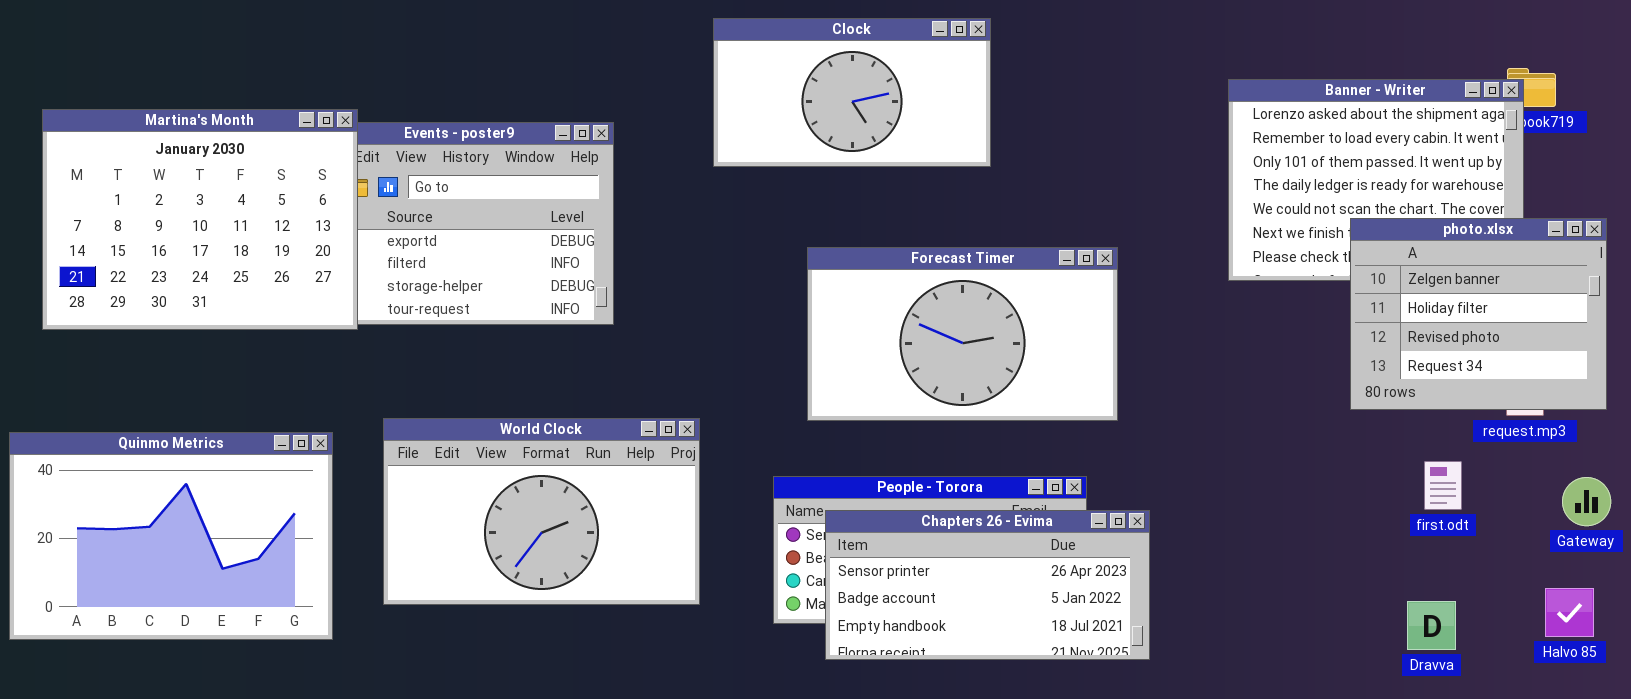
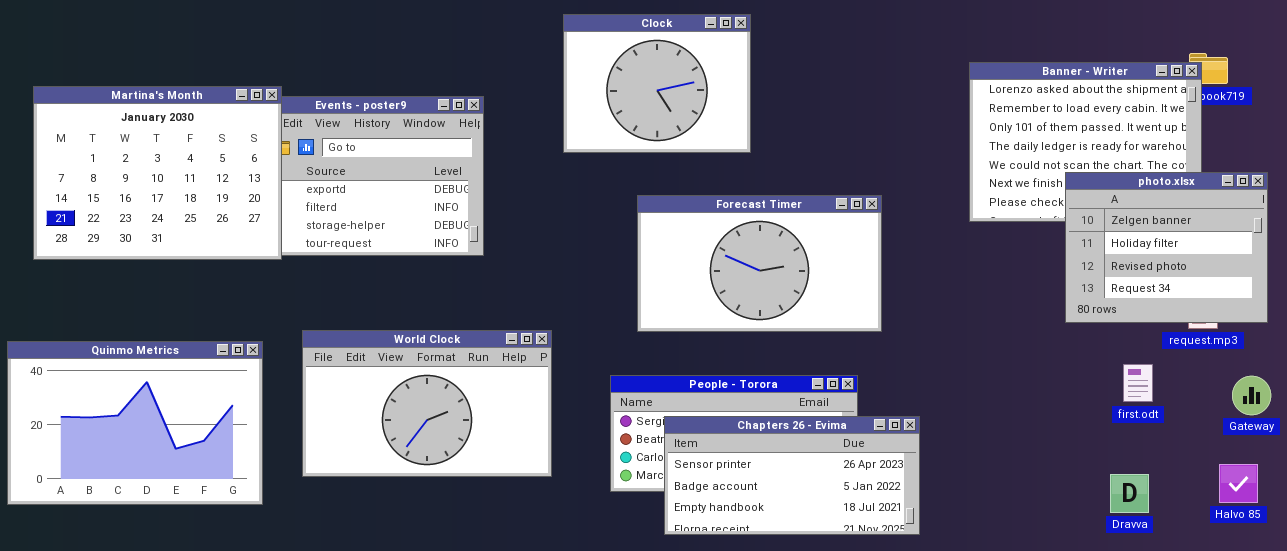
Clock: [713,18,991,167] -> [563,14,751,153], resized
Chapters 26 - Evima: [825,510,1150,660] -> [664,416,920,535], moved

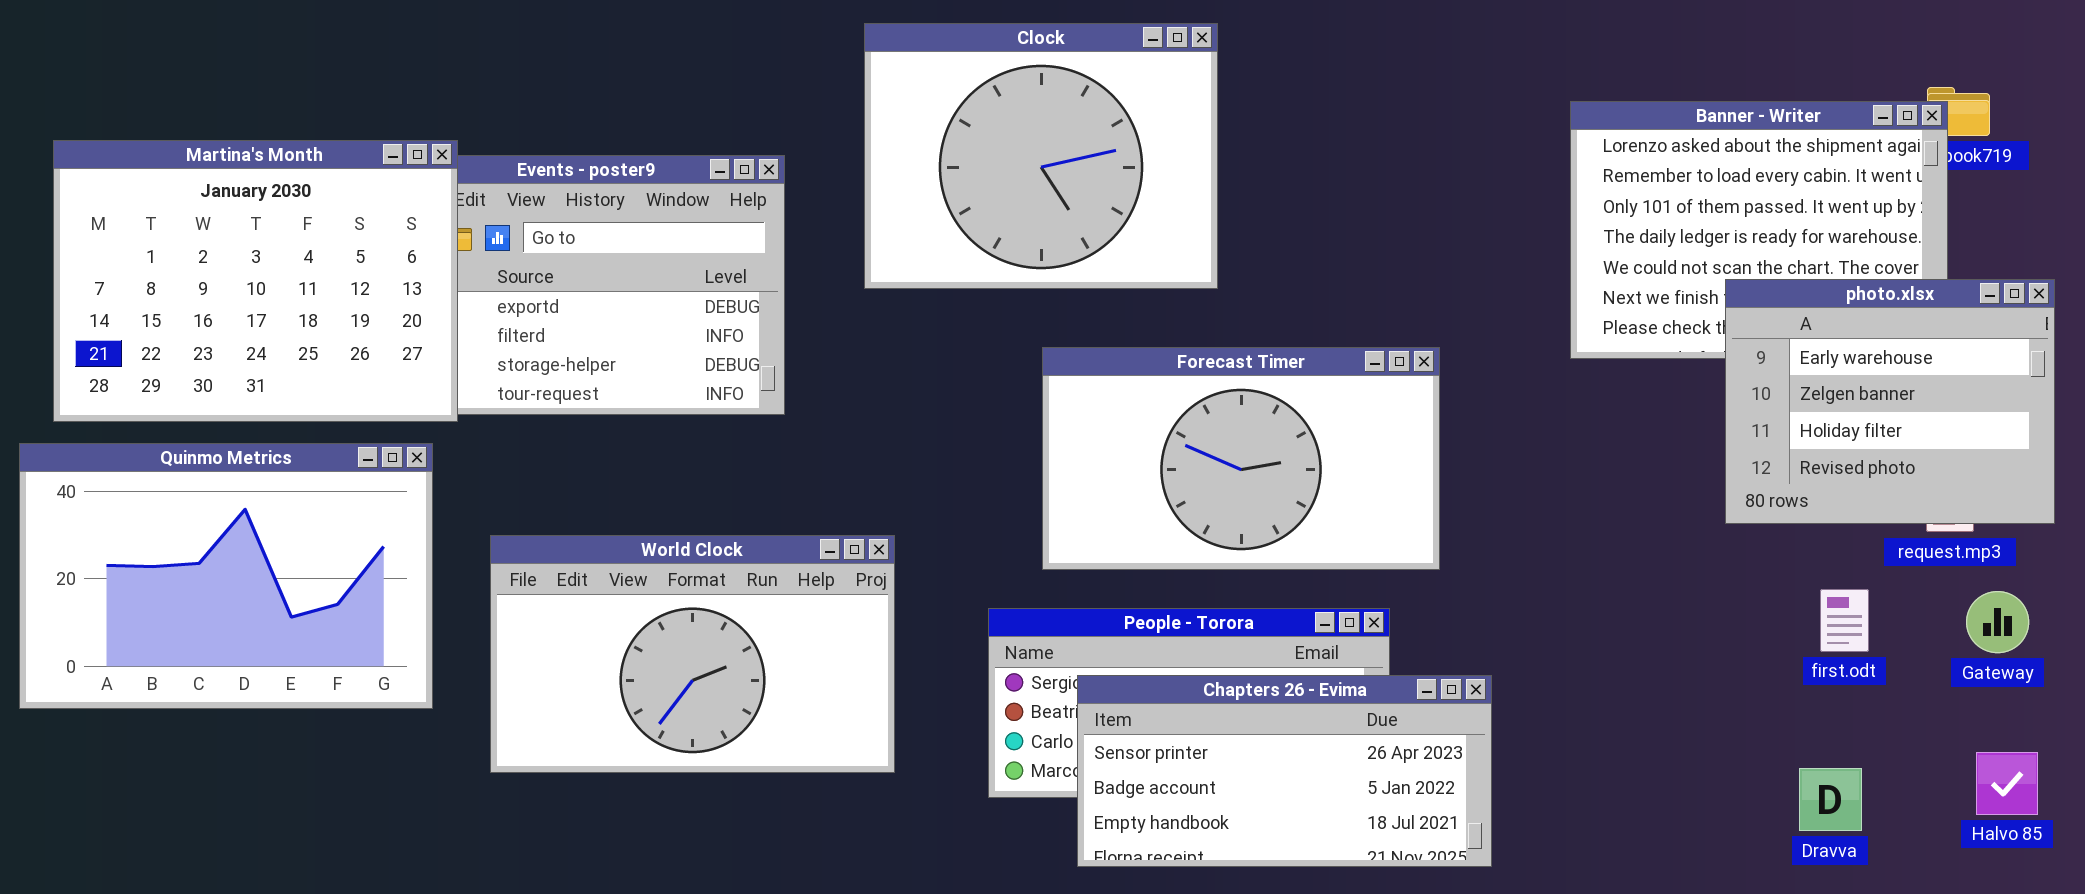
Clock: [563,14,751,153] -> [864,23,1218,289], resized
photo.xlsx: [1065,172,1268,323] -> [1725,279,2055,524], scrolled up 1 row
Forecast Timer: [637,195,882,332] -> [1042,347,1440,570], moved
Quinmo Metrics: [7,341,263,505] -> [19,443,433,709], moved
Gateway: [1232,376,1271,415] -> [1966,591,2029,653], moved

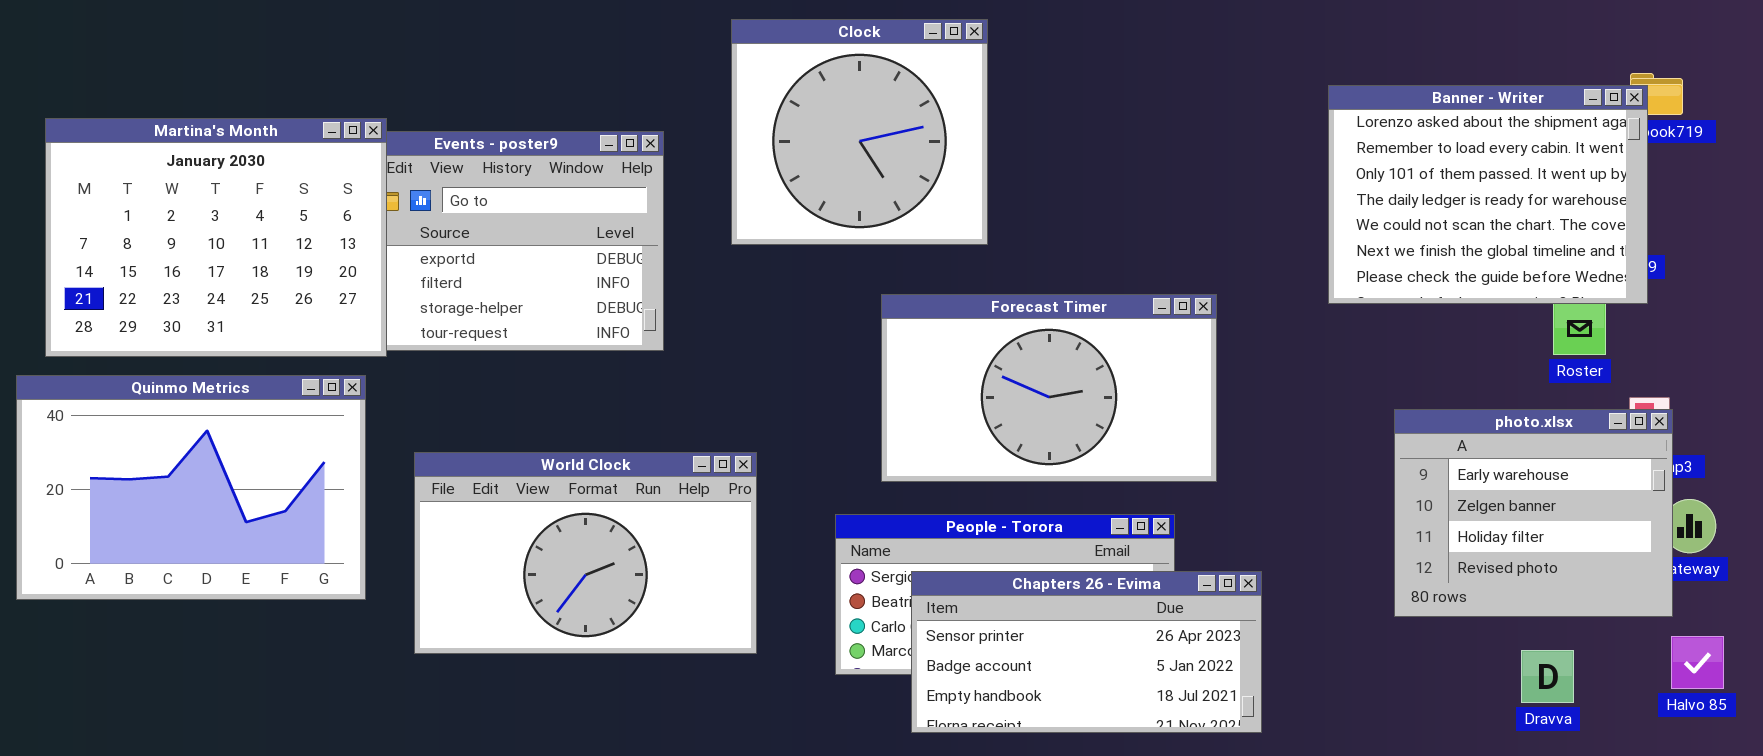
Clock: [864,23,1218,289] -> [731,19,988,245], resized
photo.xlsx: [1725,279,2055,524] -> [1394,409,1673,617], moved

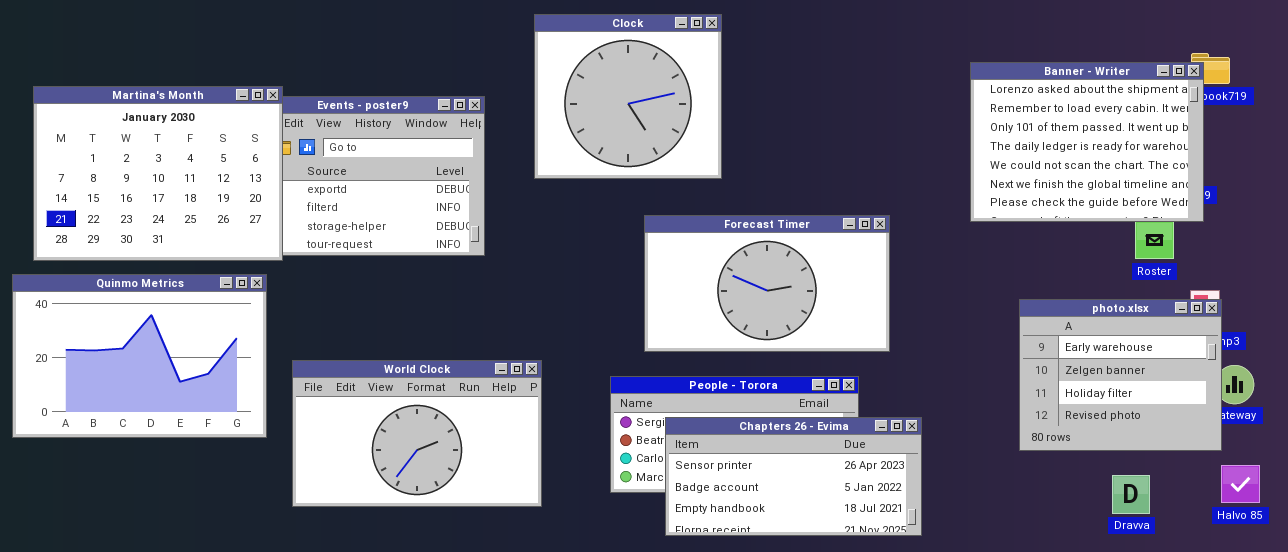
World Clock: [414,452,757,654] -> [292,360,542,507], moved

